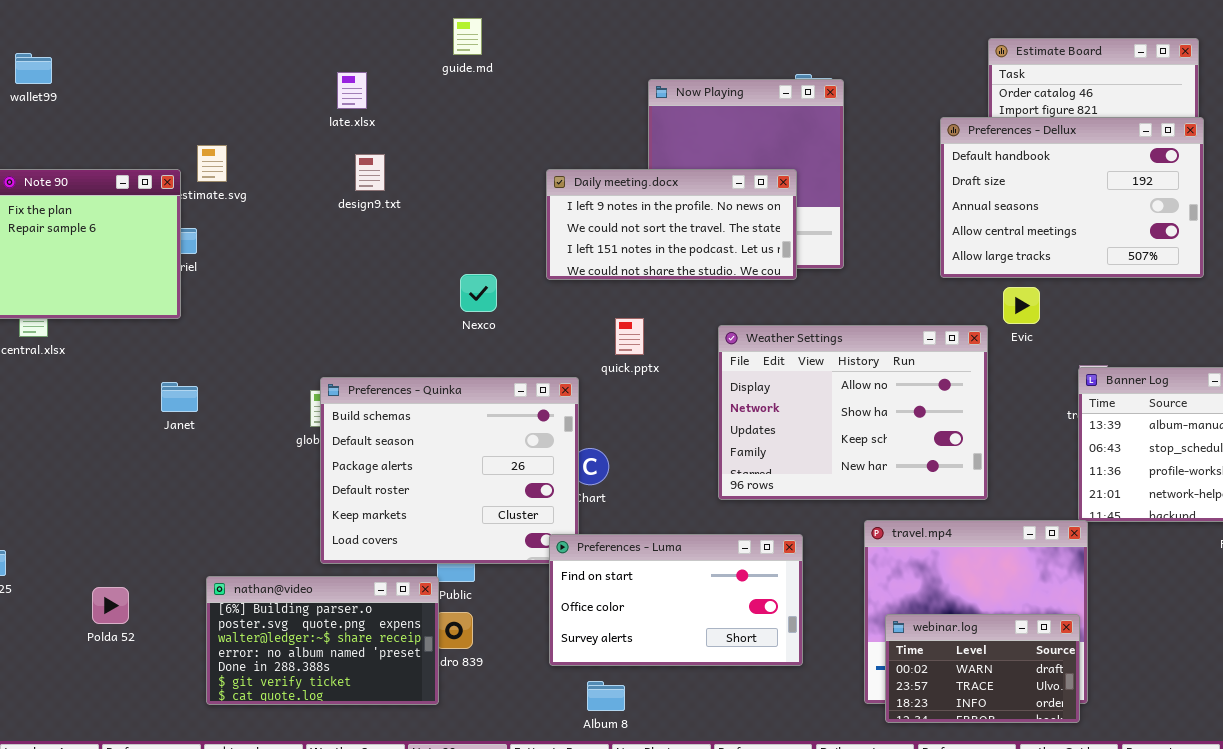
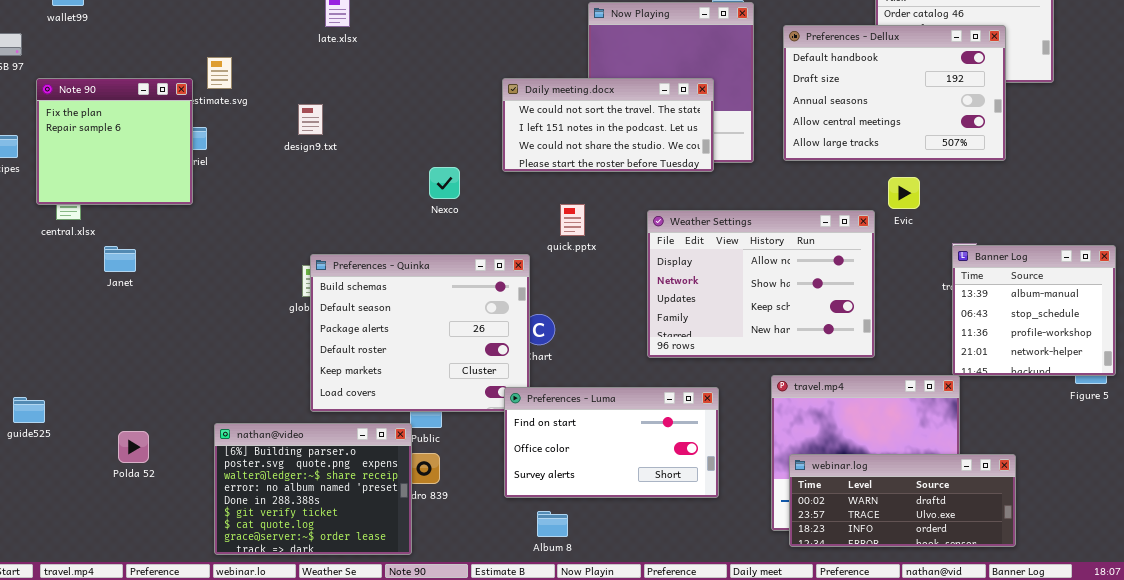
Preferences - Dellux: [940,117,1204,278] -> [783,25,1006,161], moved
design9.txt: [355,154,385,191] -> [298,104,323,135], moved
Daily meeting.docx: [546,169,797,280] -> [502,78,714,172], scrolled down 1 row
Janet: [161,382,198,412] -> [104,246,136,272], moved
nathan@video: [206,576,439,705] -> [214,423,412,555], resized
webinar.log: [885,614,1080,723] -> [789,454,1016,547], resized

